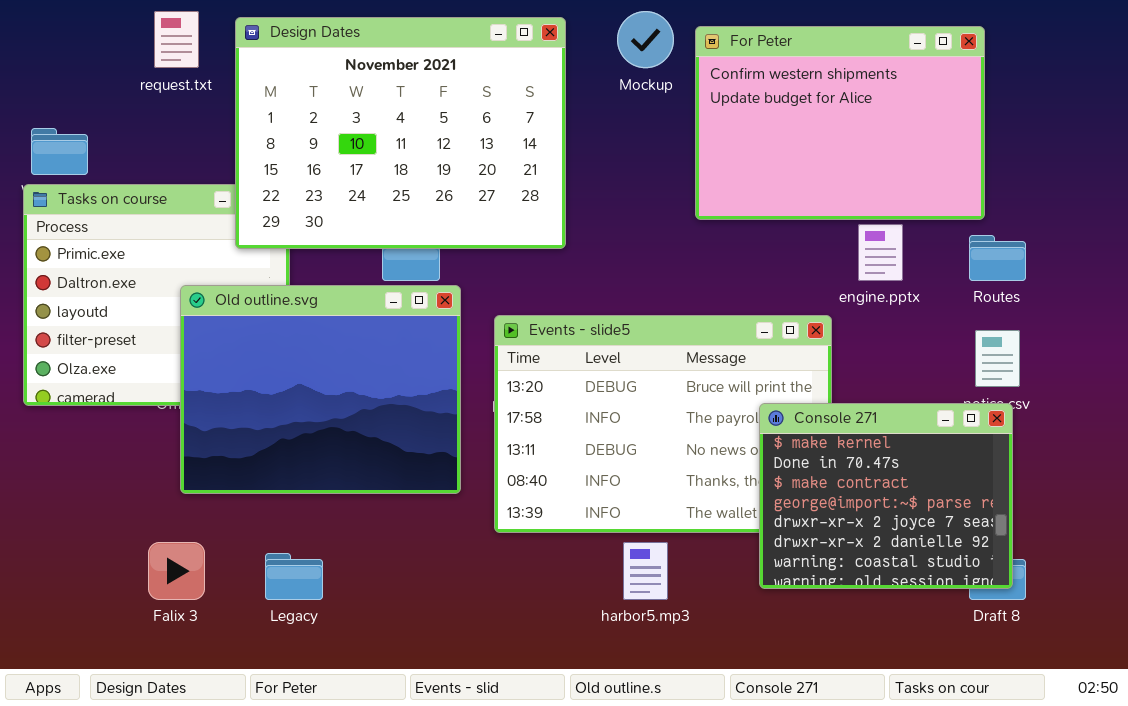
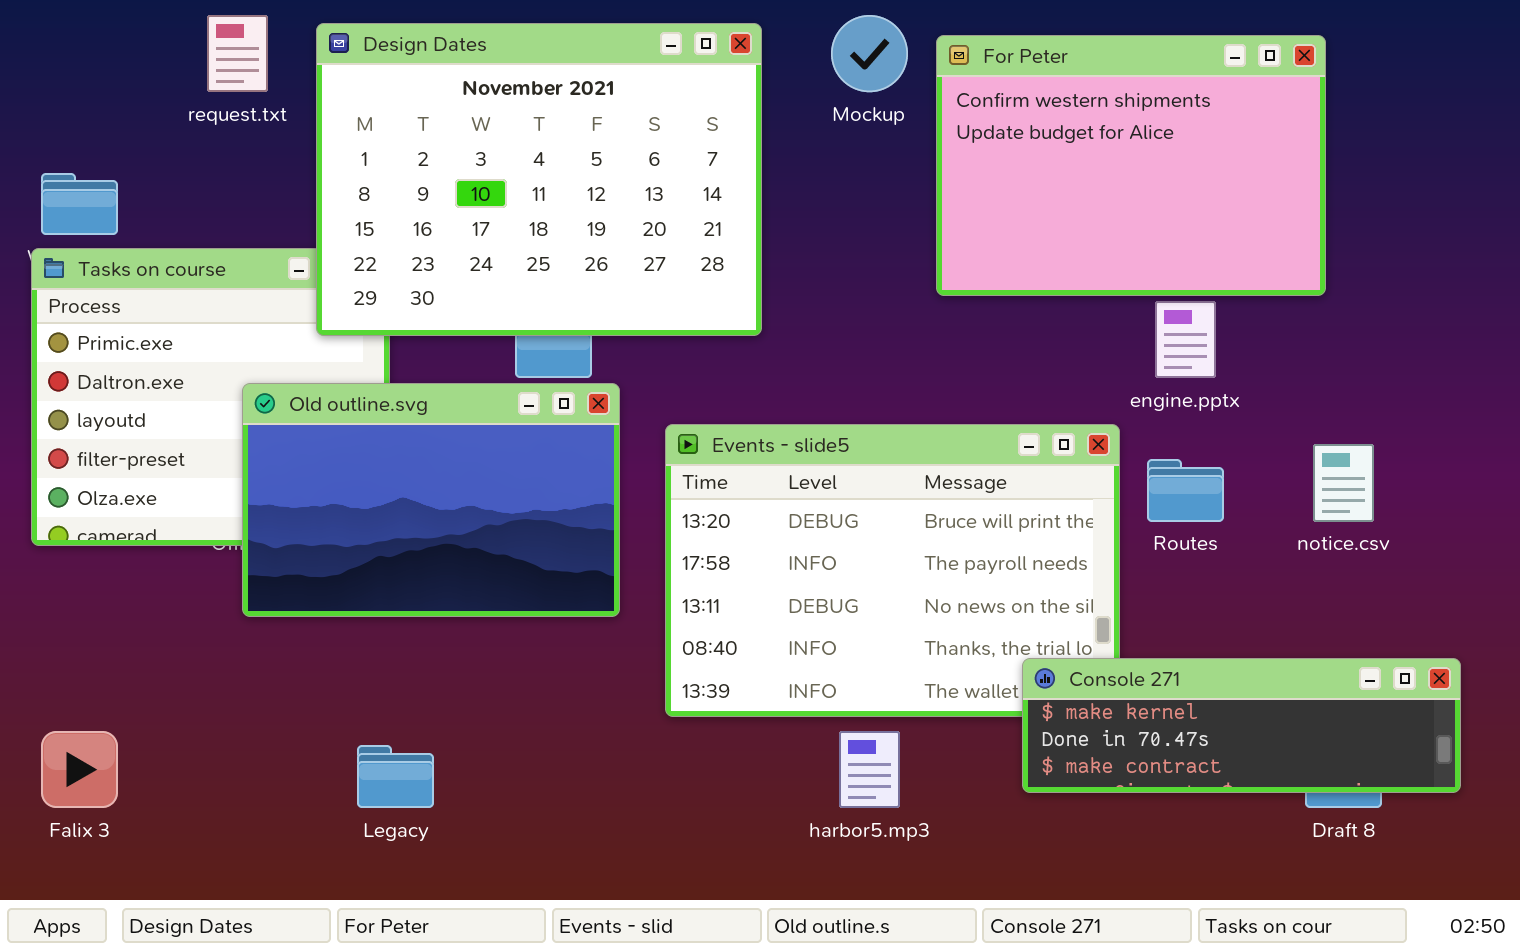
Routes: [969,235,1026,281] -> [1147,459,1224,522], moved
Old outline.svg: [180,285,461,494] -> [242,383,620,617], resized
Console 271: [759,403,1013,589] -> [1022,658,1461,793], resized
Falix 3: [148,542,205,600] -> [41,731,118,808], moved

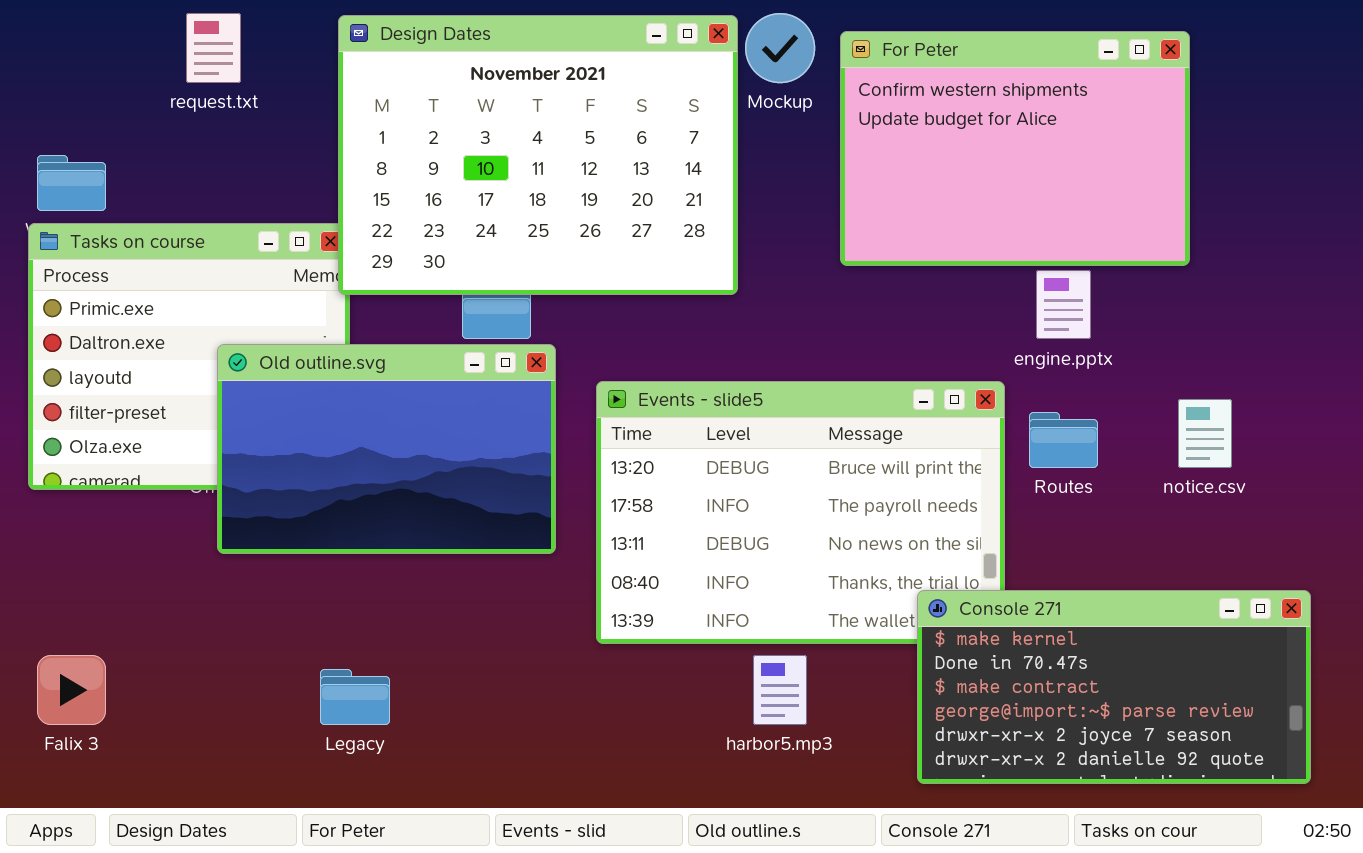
Design Dates: [316,23,762,336] -> [338,15,738,295], moved
Console 271: [1022,658,1461,793] -> [917,590,1311,784], resized

